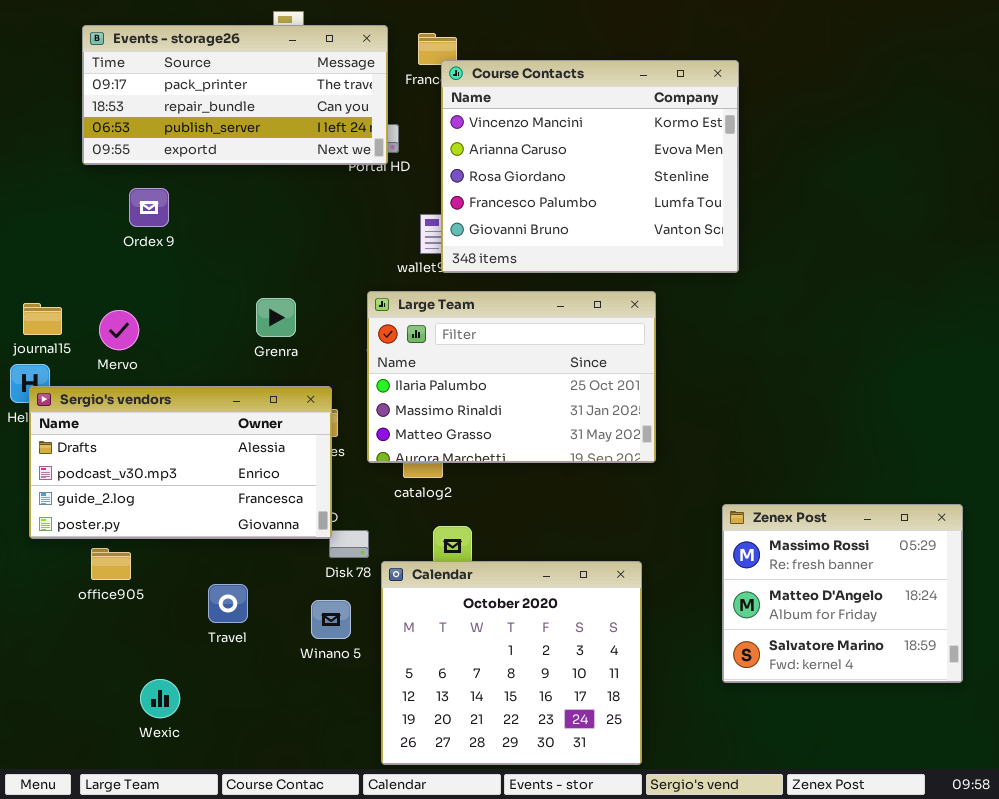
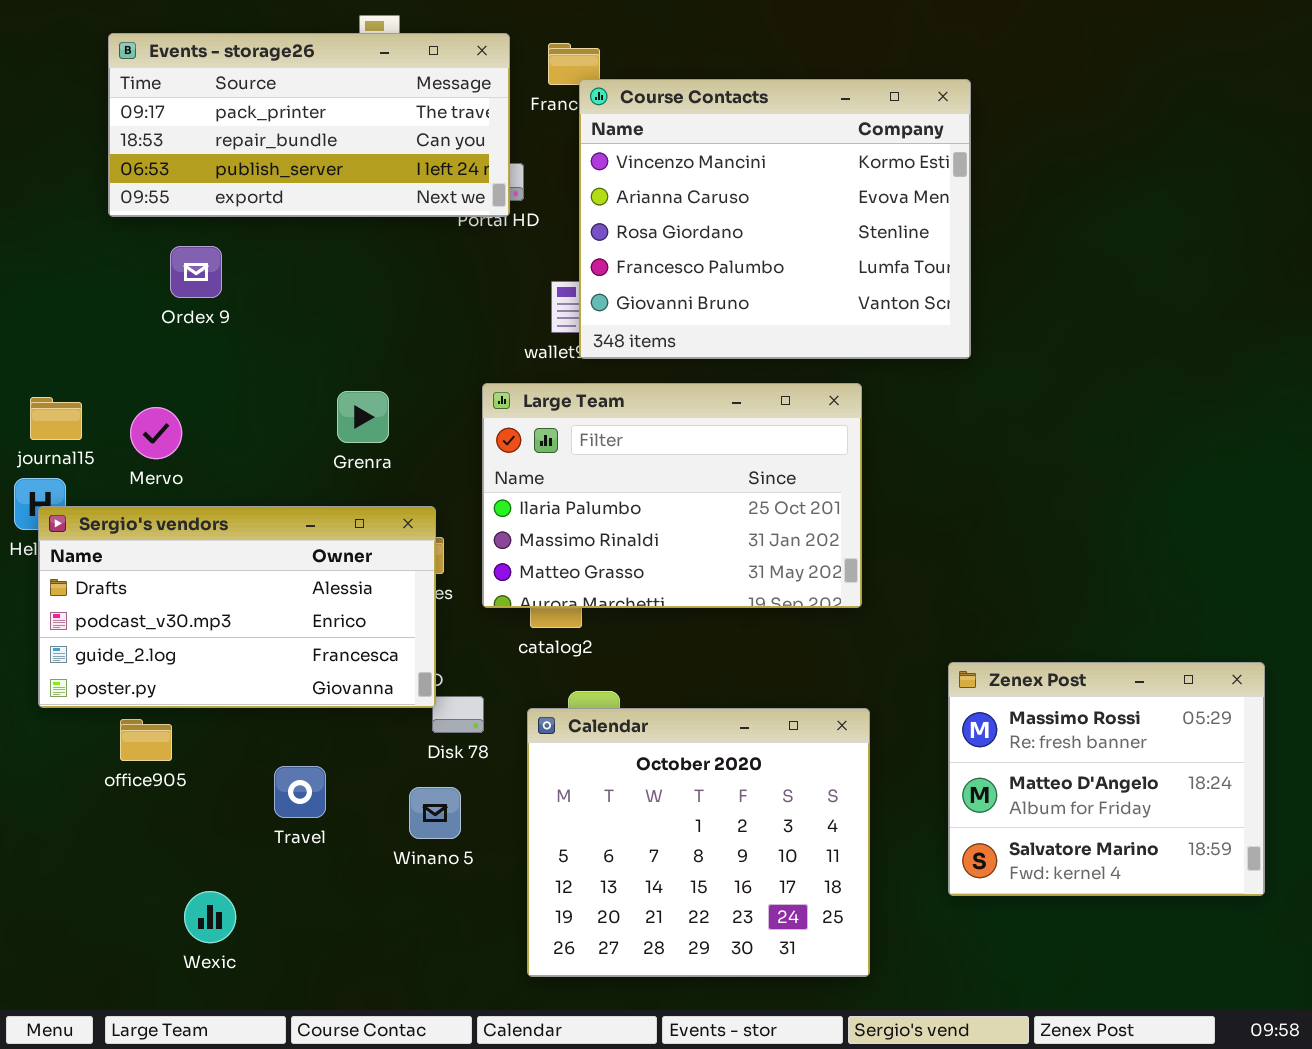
Calendar: [381,561,642,765] -> [527,708,870,977], moved

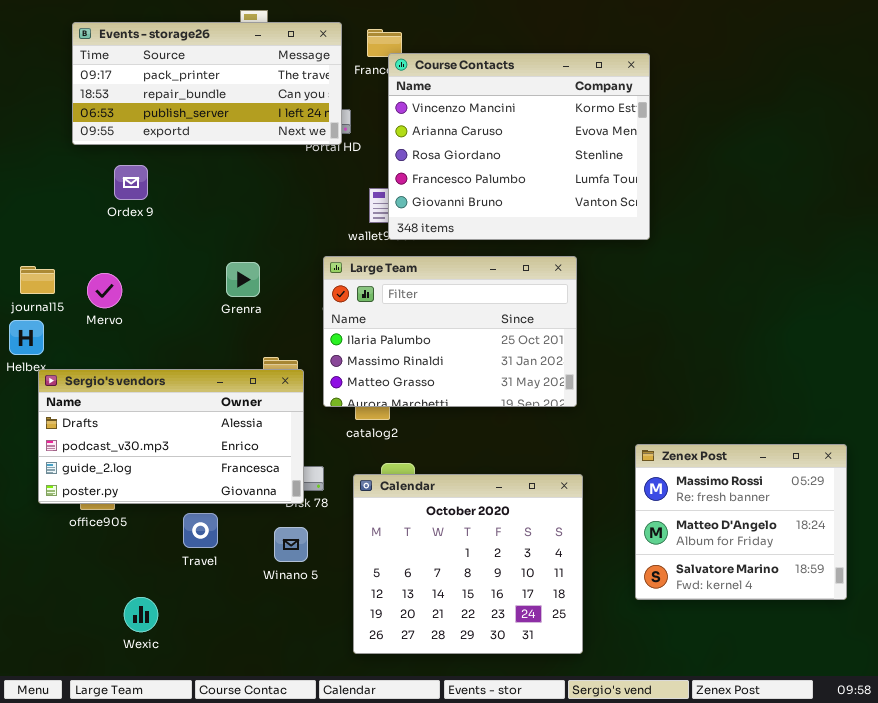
Sergio's vendors: [38,506,436,708] -> [38,369,304,504], moved

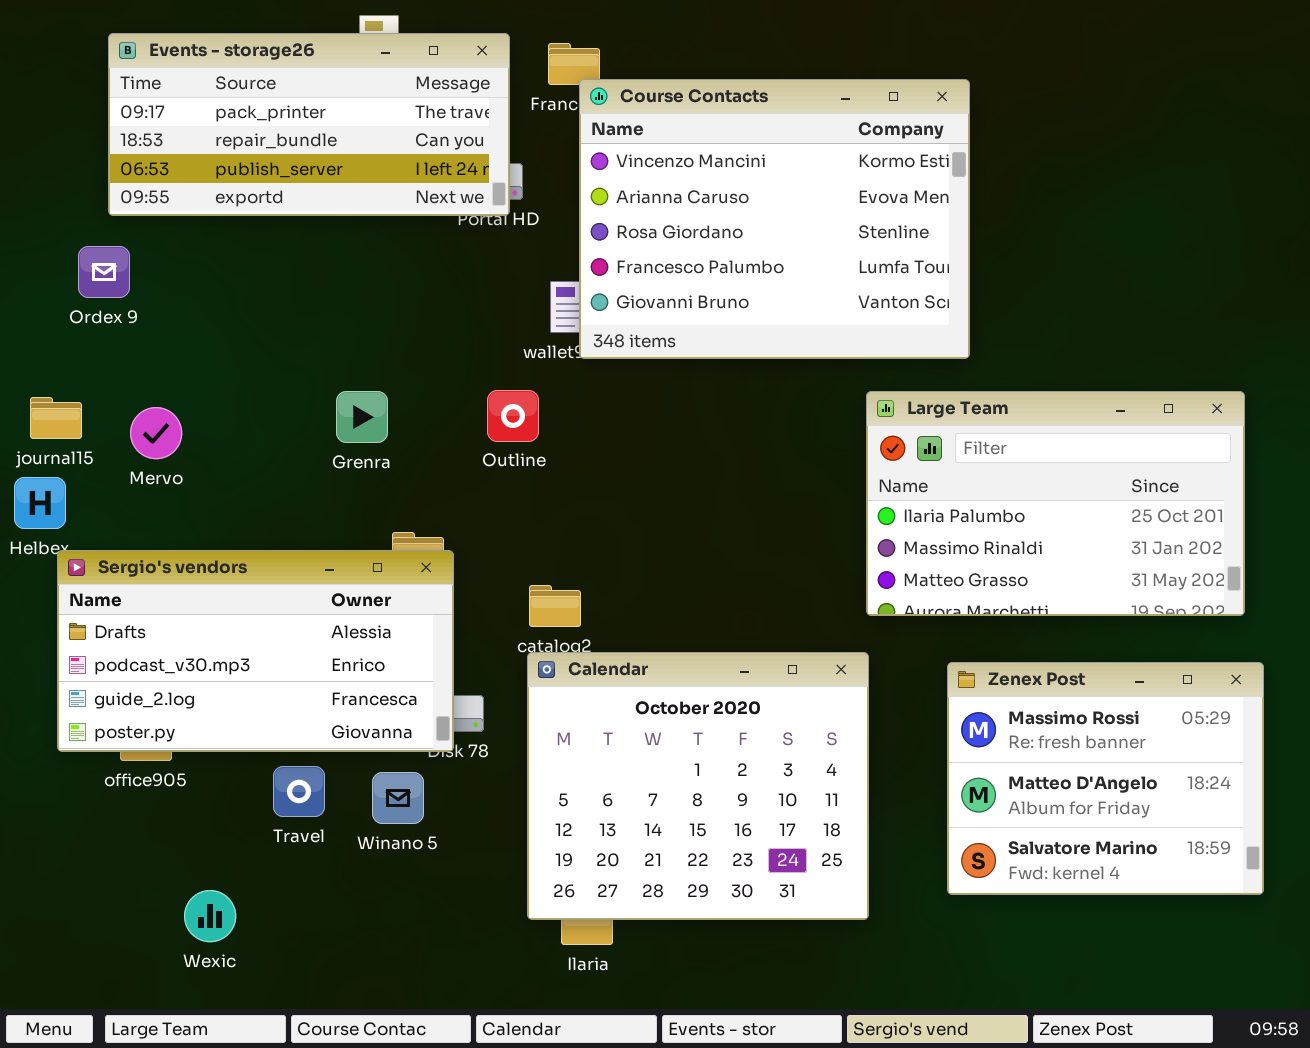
Ordex 9: [114,165,148,200] -> [78,246,130,298], moved
Large Team: [323,256,577,407] -> [866,391,1245,616], moved
Calendar: [353,474,583,654] -> [527,652,869,920], moved
Winano 5: [274,527,308,562] -> [372,772,424,824], moved

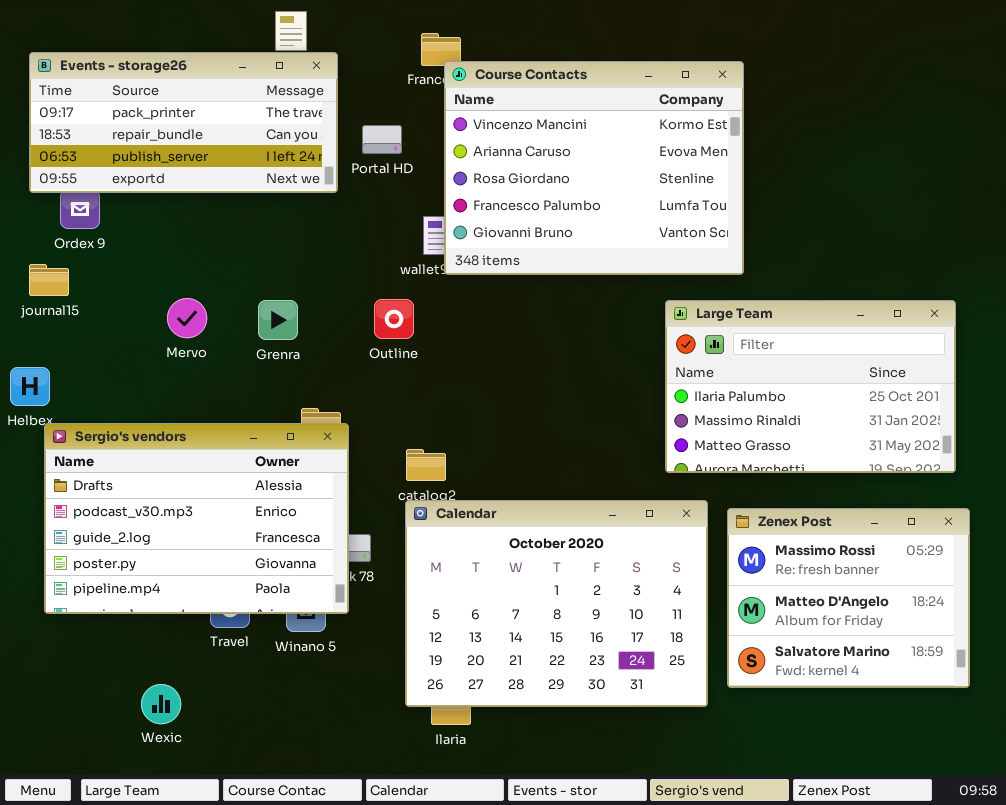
Events - storage26: [108,33,510,216] -> [29,52,338,193], moved
journal15: [30,397,82,439] -> [29,264,69,296], moved
Mervo: [130,407,182,459] -> [167,298,207,338], moved
Sergio's vendors: [57,550,454,752] -> [44,423,349,614], resized
Calendar: [527,652,869,920] -> [405,500,708,707], resized

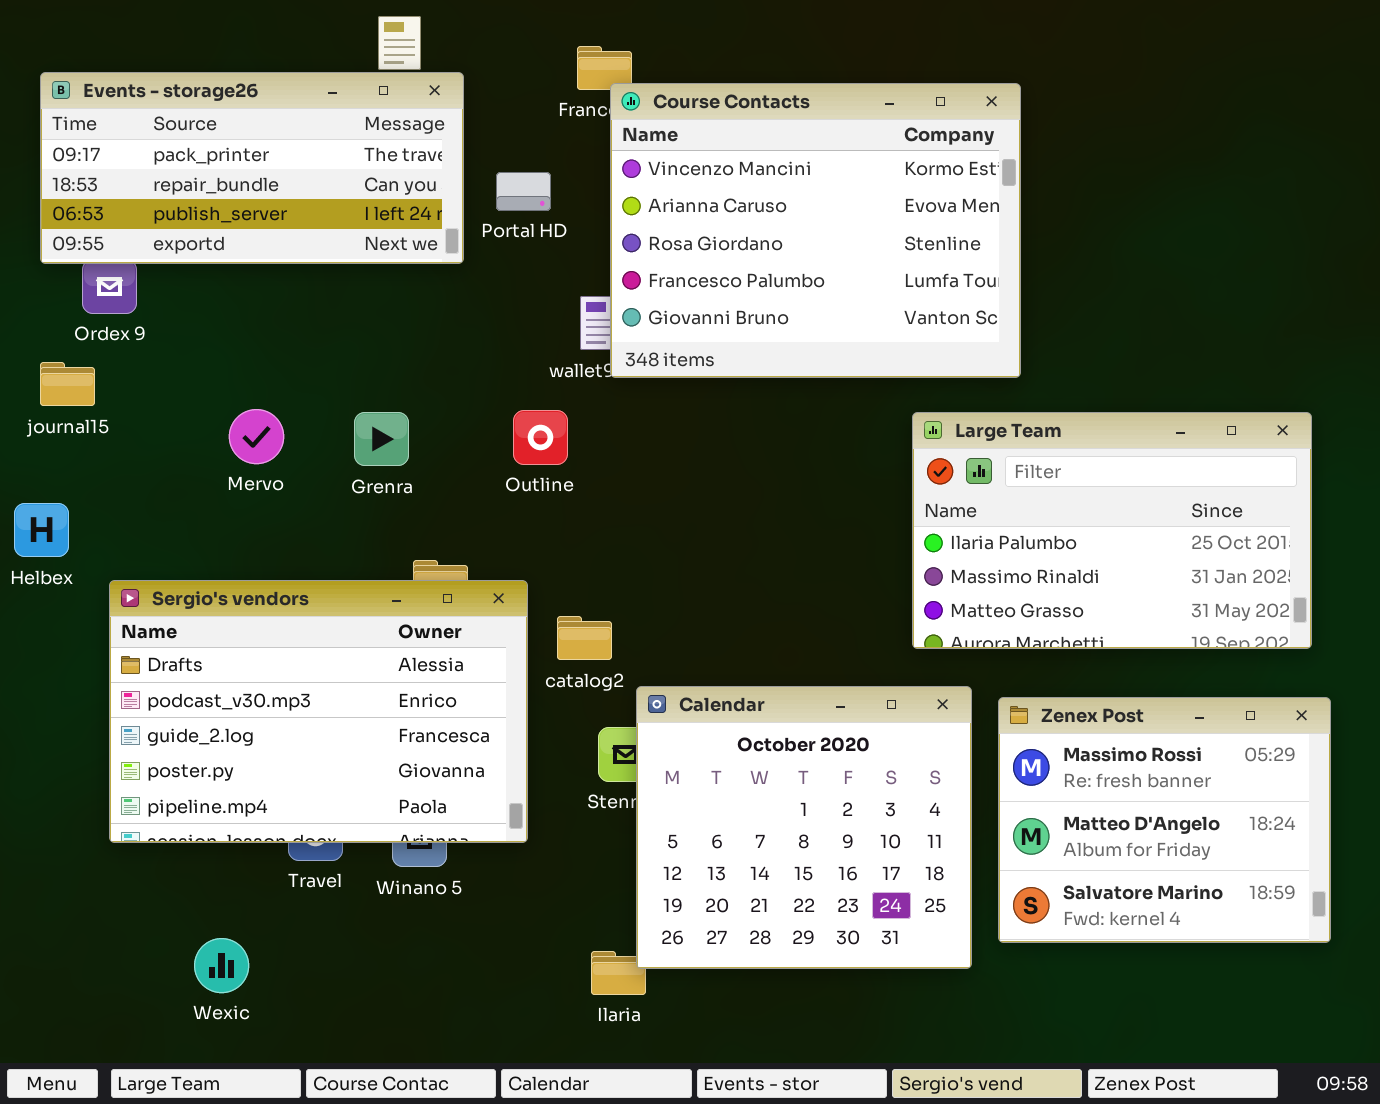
Sergio's vendors: [44,423,349,614] -> [109,580,528,843], moved
Calendar: [405,500,708,707] -> [636,686,972,969], resized

